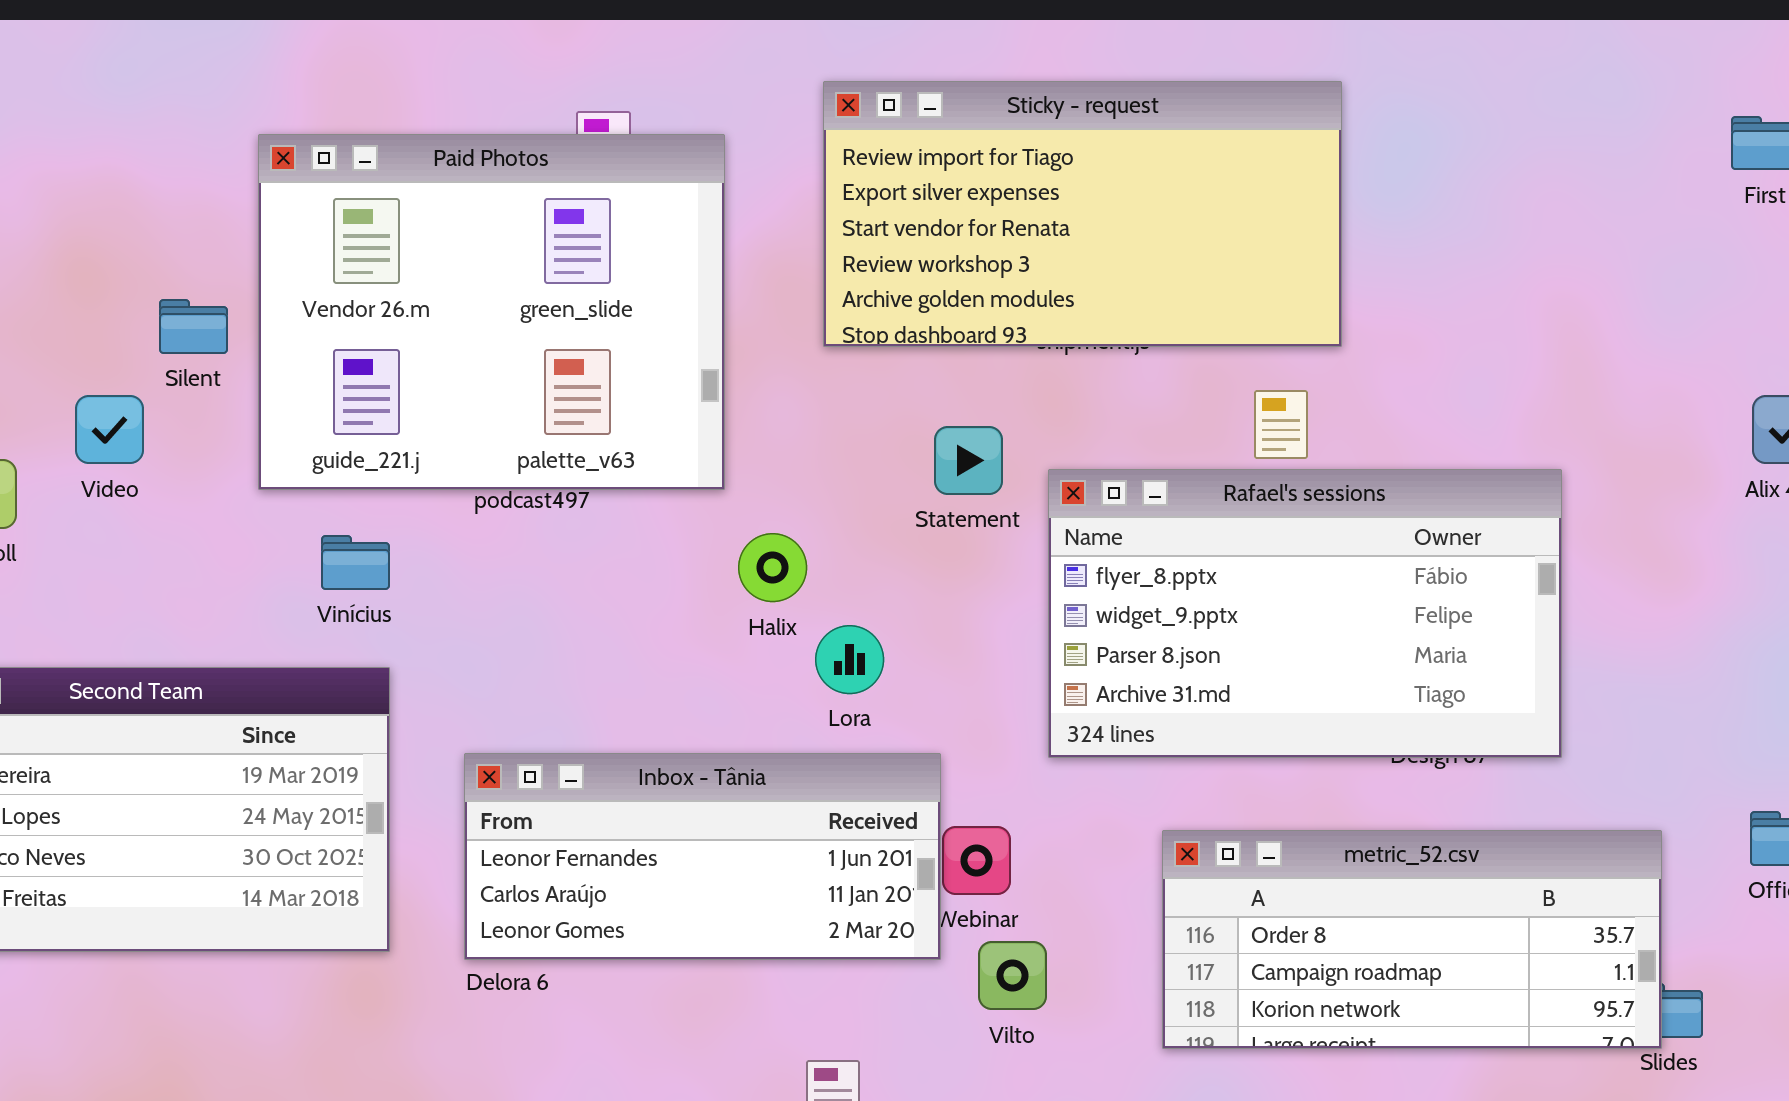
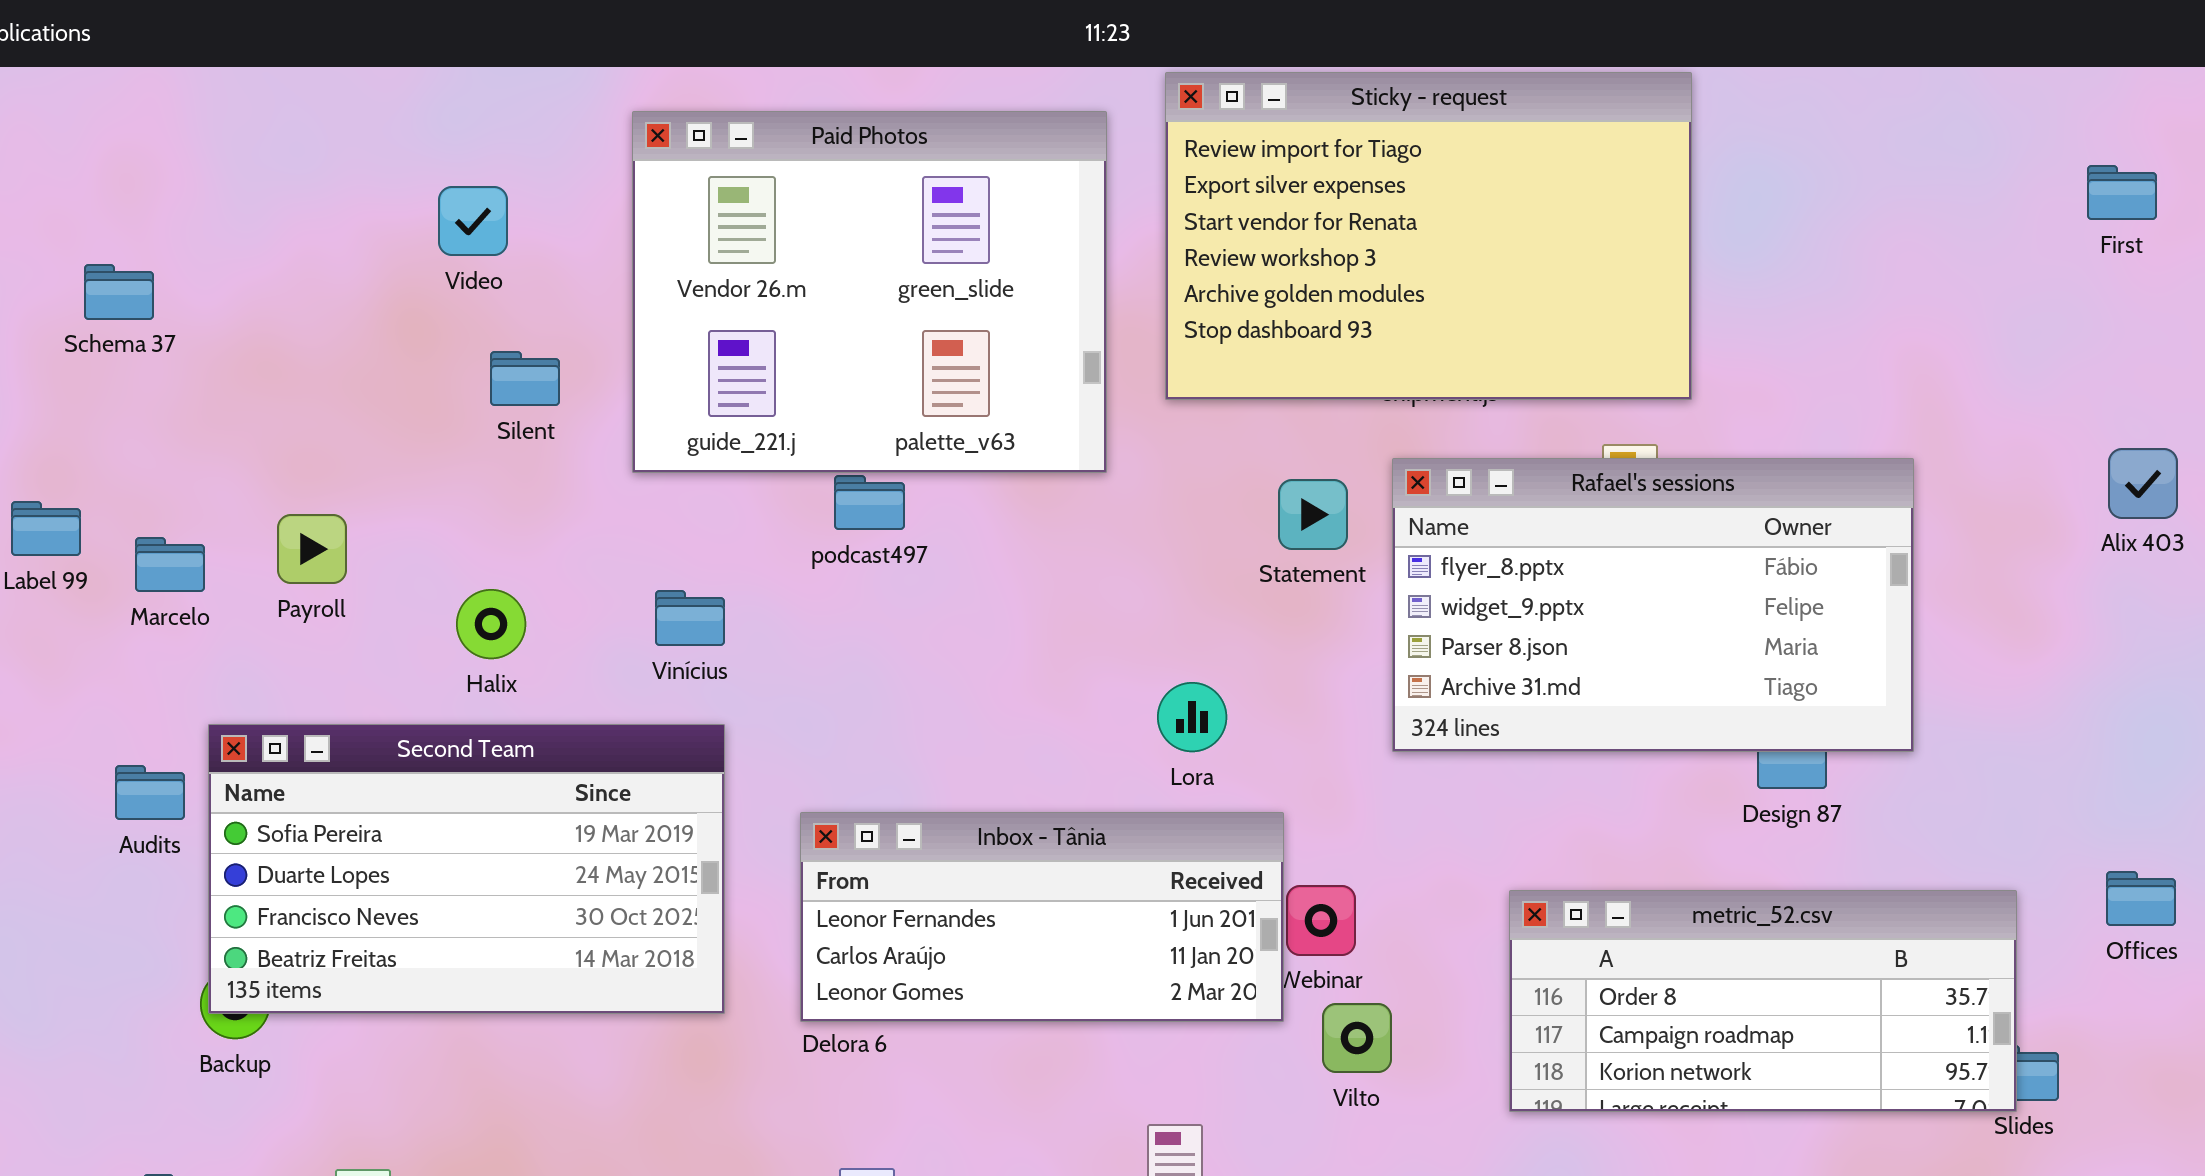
Sticky - request: [823,81,1342,347] -> [1165,72,1692,400], resized
Paid Photos: [258,134,725,490] -> [632,111,1107,473], moved
Video: [75,395,144,464] -> [438,186,508,256], moved
Rafael's sessions: [1048,469,1562,758] -> [1392,458,1914,752], moved
Halix: [738,533,807,602] -> [456,589,526,659], moved

